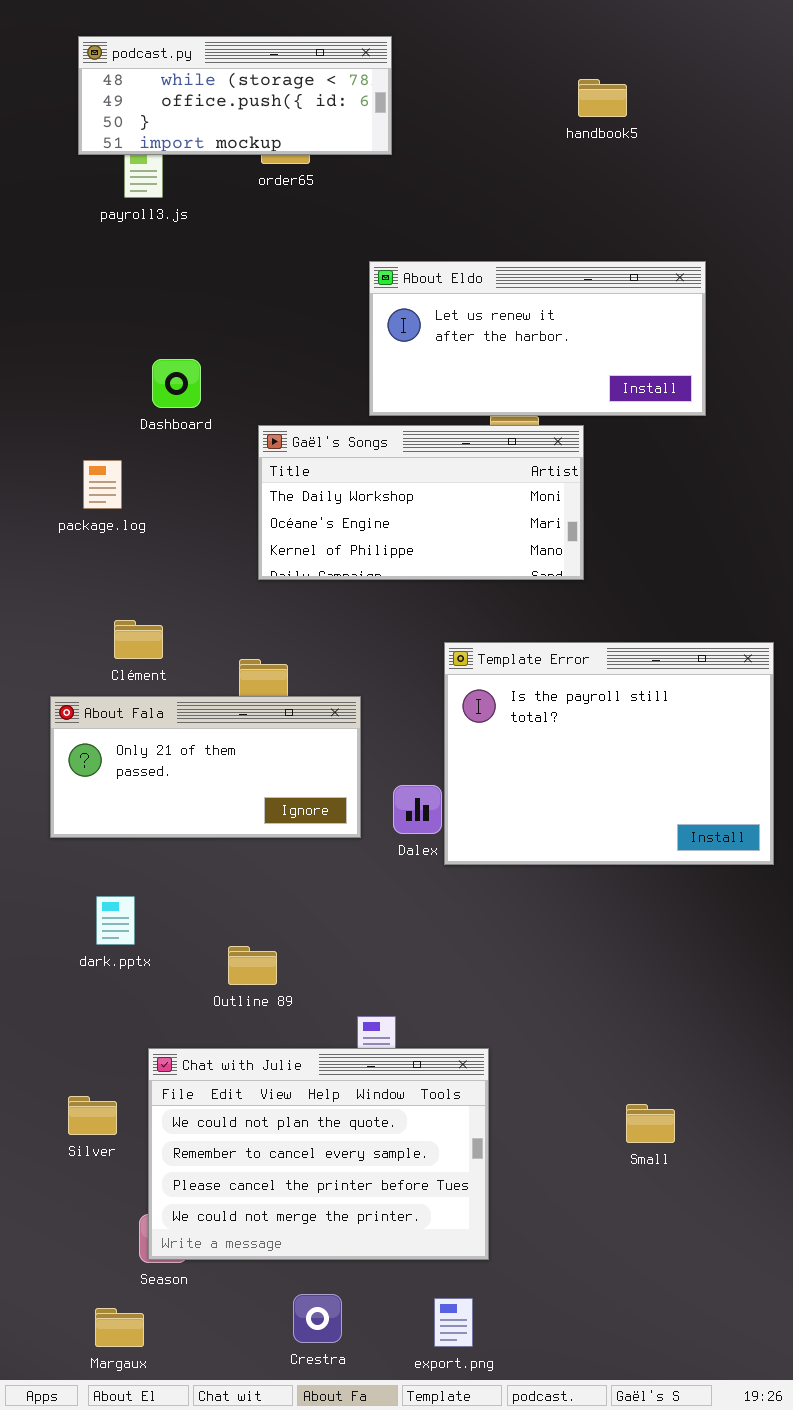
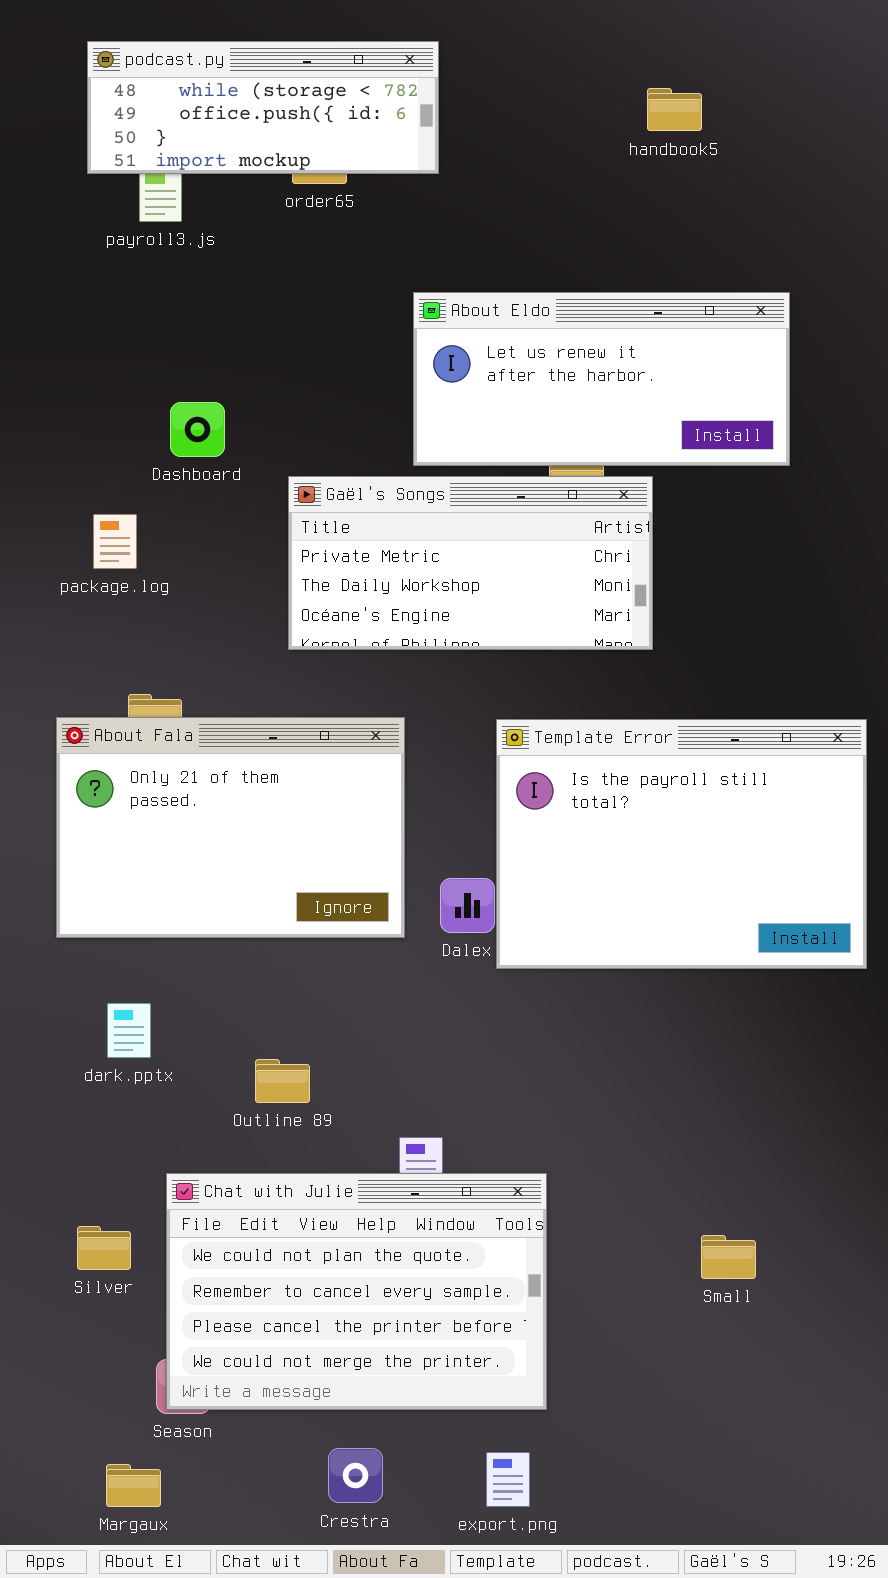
Gaël's Songs: [258,425,584,580] -> [288,476,653,650], scrolled up 1 row
About Fala: [50,696,361,838] -> [56,717,405,938], resized

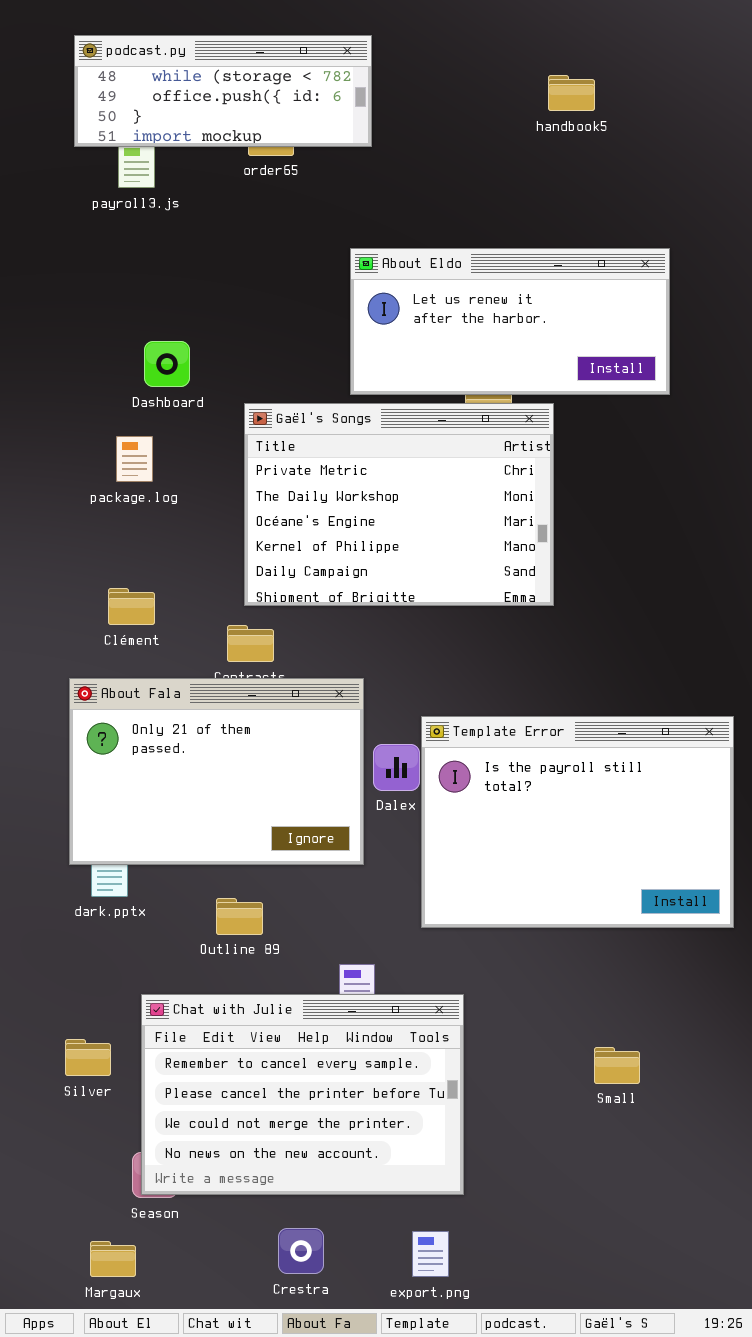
Gaël's Songs: [288,476,653,650] -> [244,403,554,606], resized
package.log: [93,514,137,569] -> [116,436,153,482], moved
About Fala: [56,717,405,938] -> [69,678,364,865], moved
Template Error: [496,719,867,969] -> [421,716,734,928], moved
Chat with Julie: [166,1173,547,1410] -> [141,994,464,1195], scrolled down 1 row

